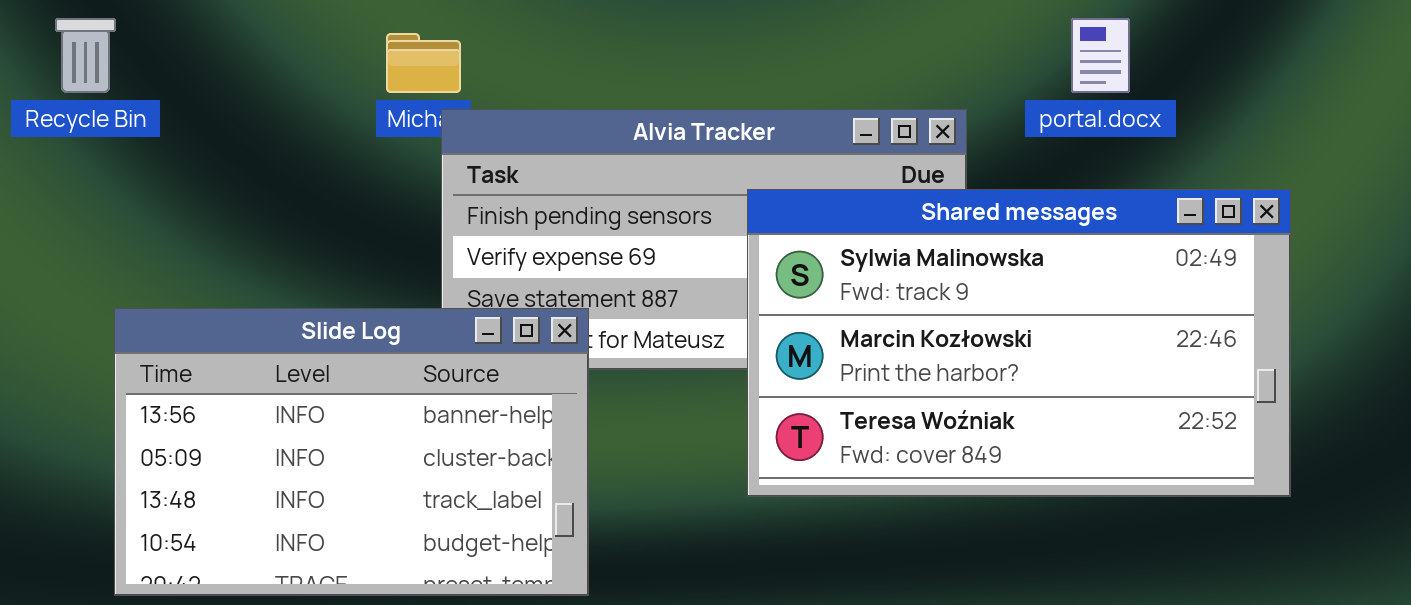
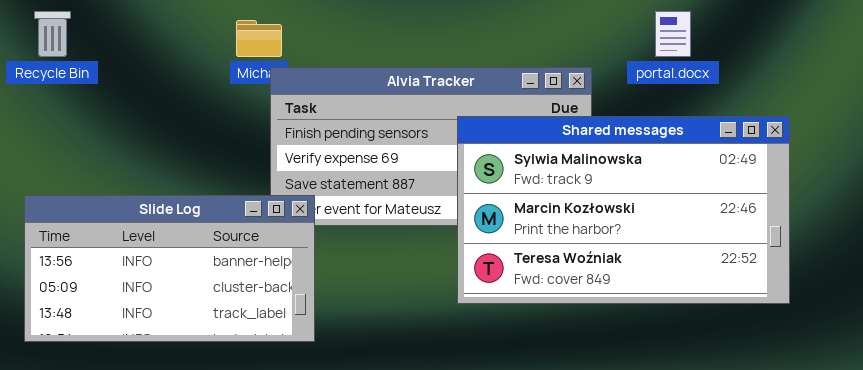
Slide Log: [114,308,589,596] -> [24,195,315,342], moved, resized

